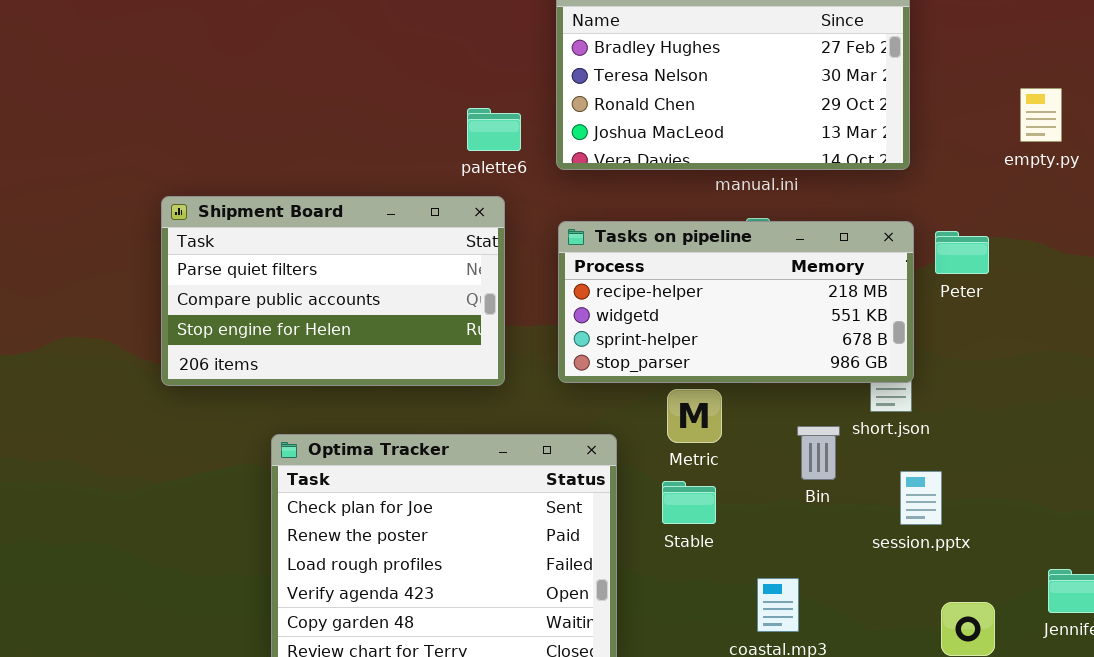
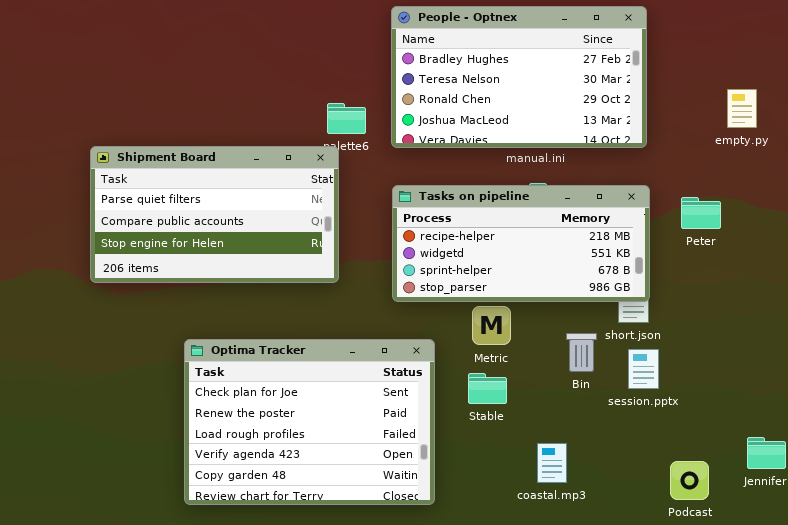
Shipment Board: [161,196,505,386] -> [90,146,339,283], moved
Peter: [935,231,989,274] -> [681,197,721,229], moved
session.pptx: [900,471,942,525] -> [628,349,659,389], moved

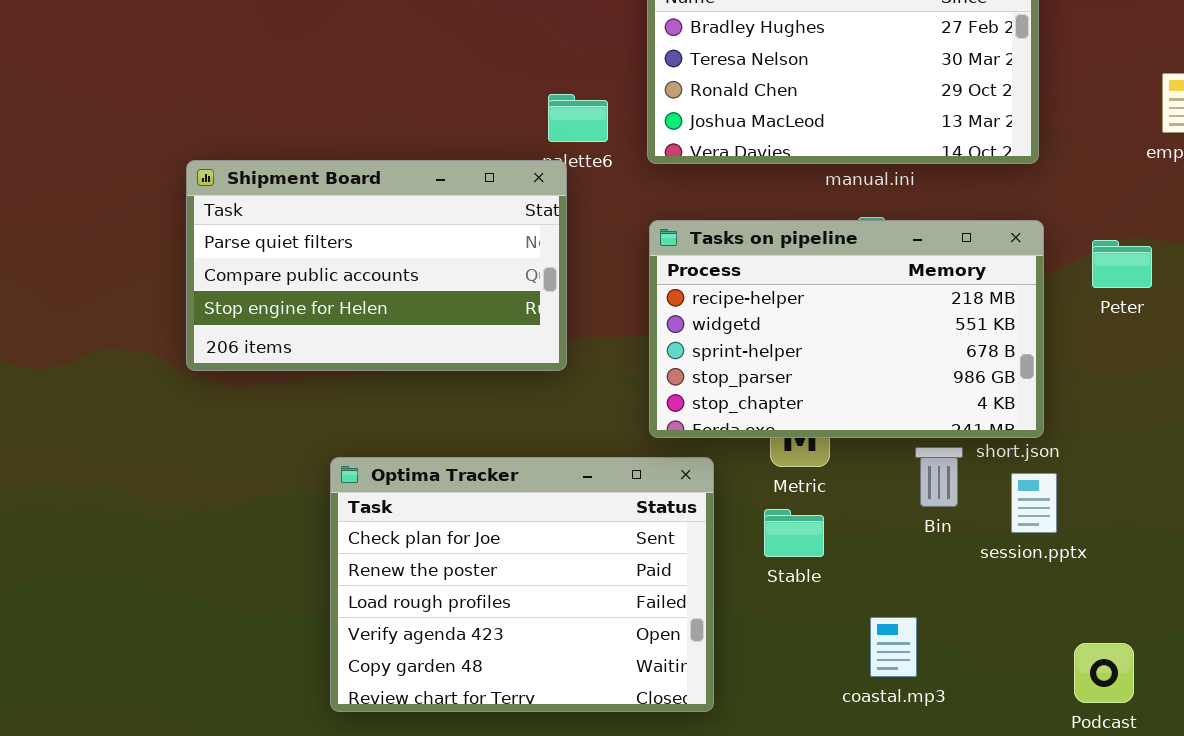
Tasks on pipeline: [392,185,650,302] -> [649,220,1044,438], resized

